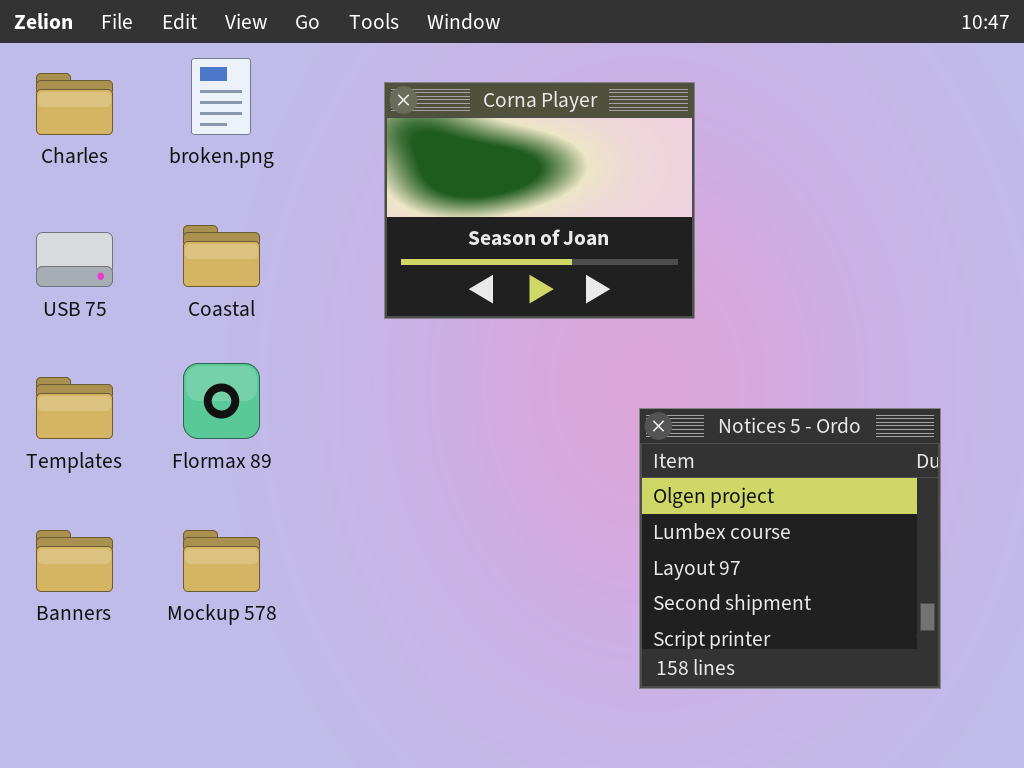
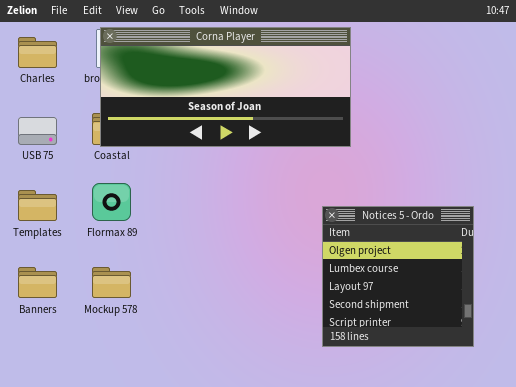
Corna Player: [384,82,695,319] -> [100,27,351,147], moved, resized

